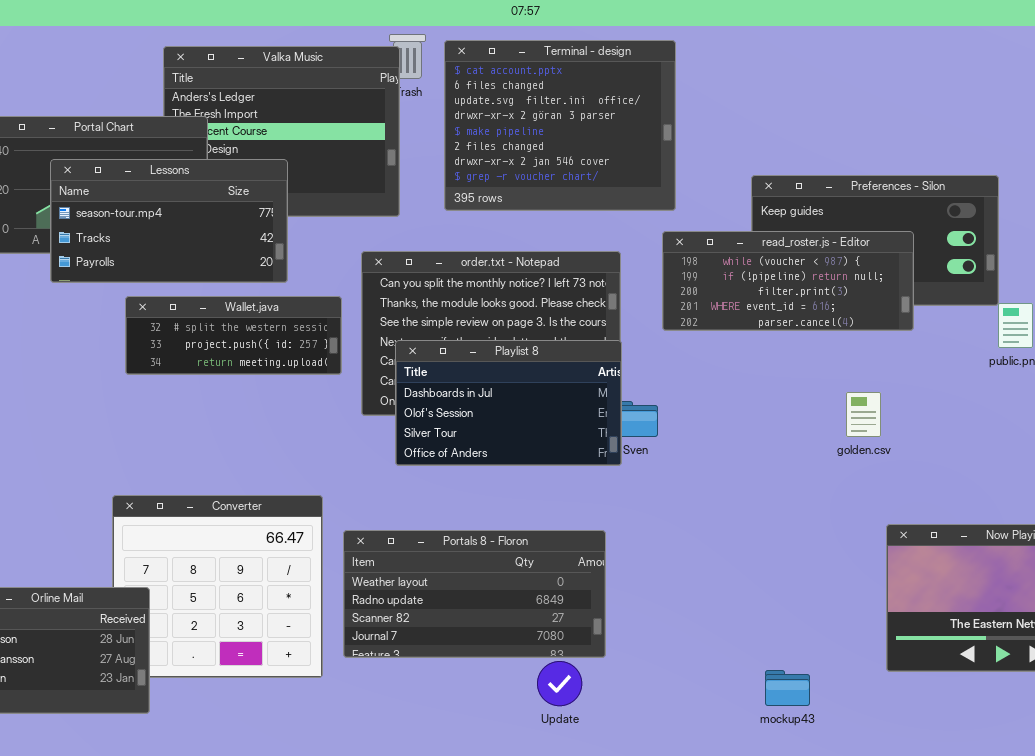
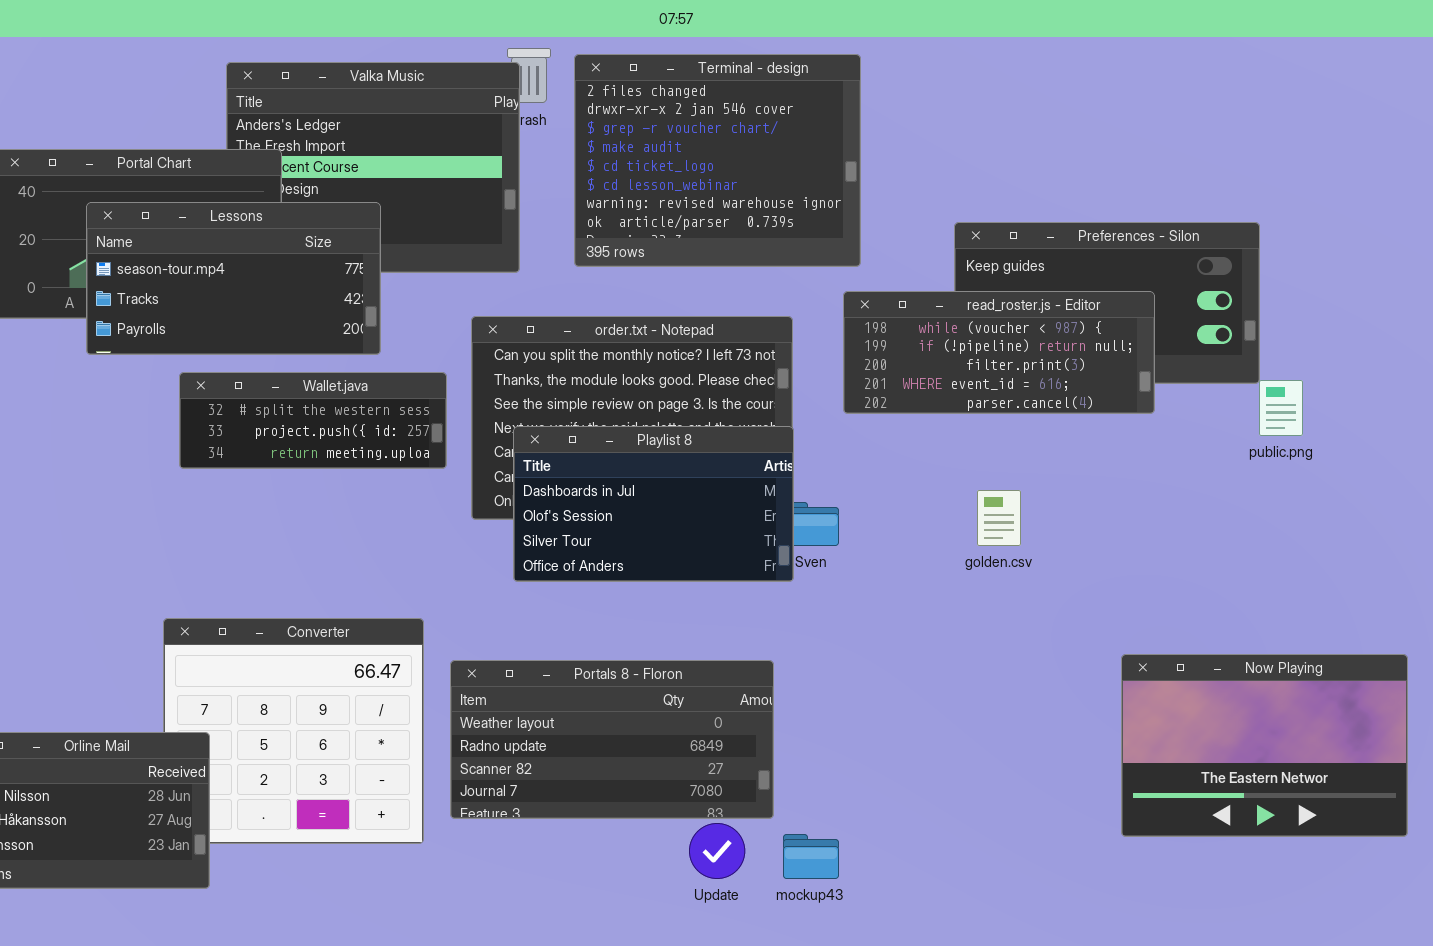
Terminal - design: [444,40,676,211] -> [574,54,861,267], scrolled down 5 rows
golden.csv: [846,392,881,437] -> [977,490,1021,546], moved
mockup43: [765,670,810,706] -> [783,834,839,879], moved

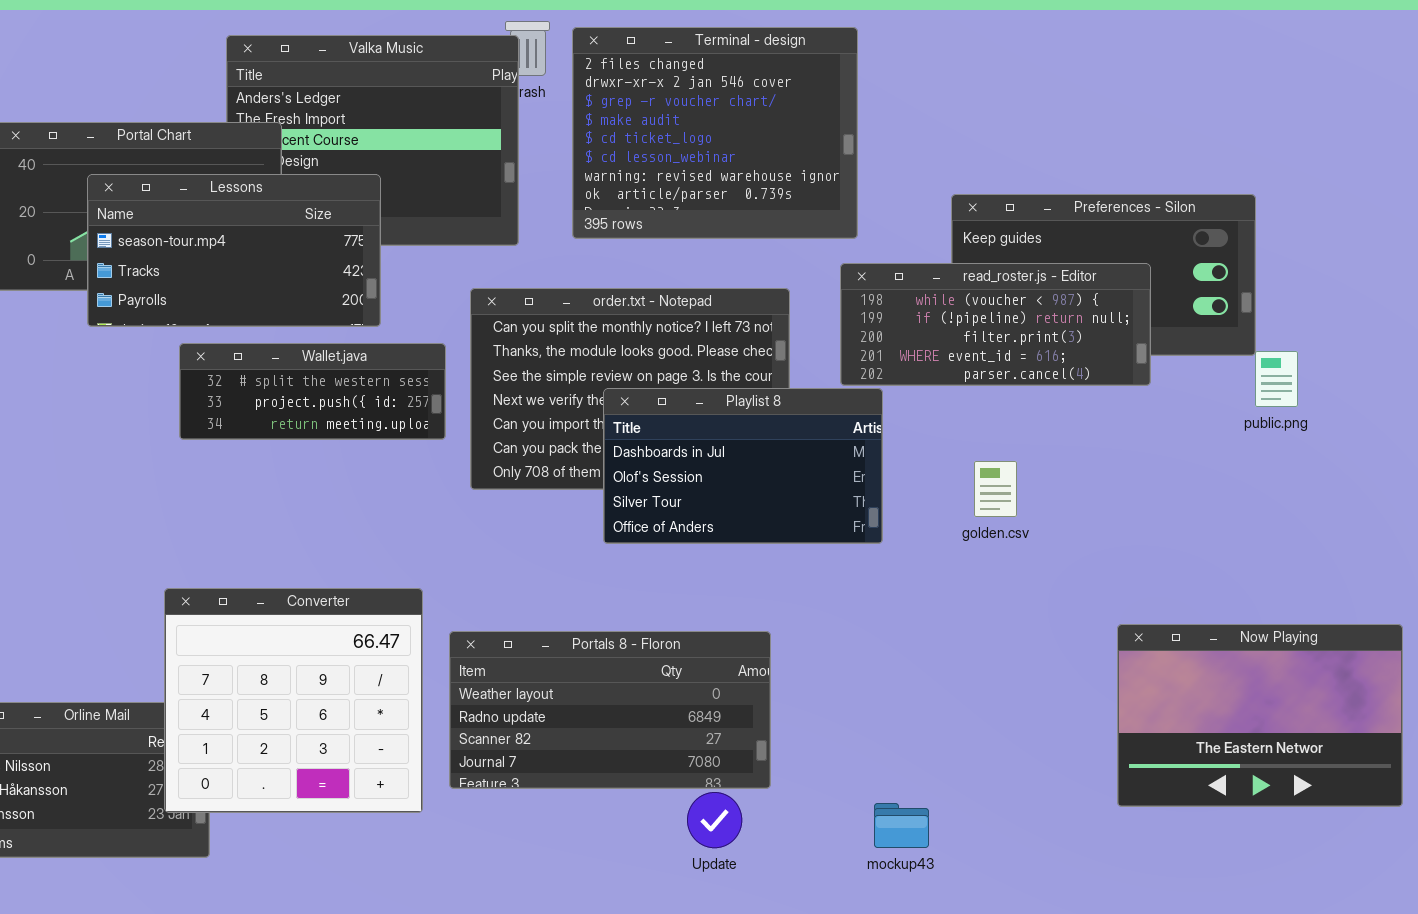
Playlist 8: [513,426,794,582] -> [603,388,883,544], moved
Converter: [163,618,424,844] -> [164,588,423,813], raised
mockup43: [783,834,839,879] -> [874,803,929,848], moved

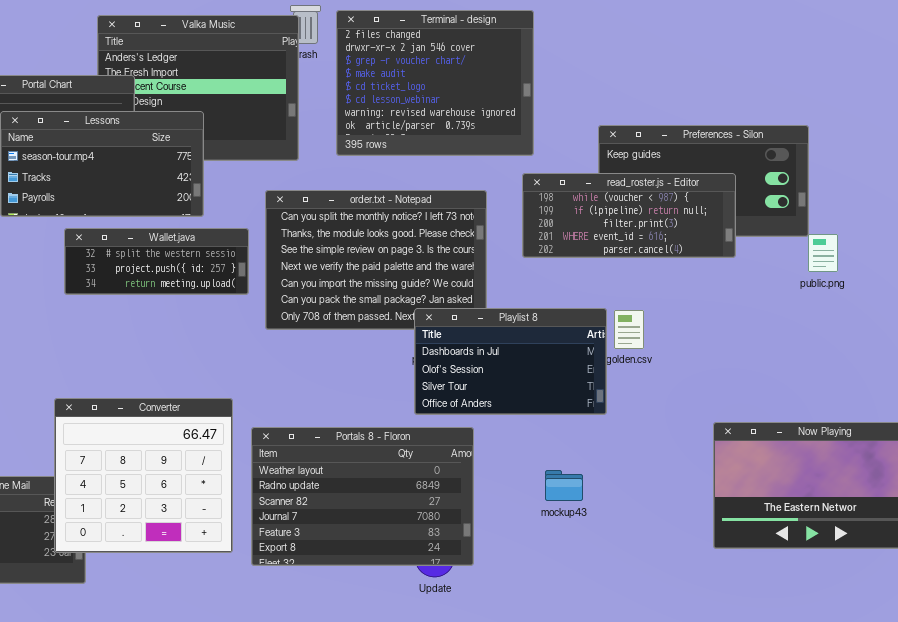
Playlist 8: [603,388,883,544] -> [414,308,607,415], moved
Portals 8 - Floron: [449,631,771,789] -> [251,427,474,566], resized
mockup43: [874,803,929,848] -> [545,470,583,501], moved

